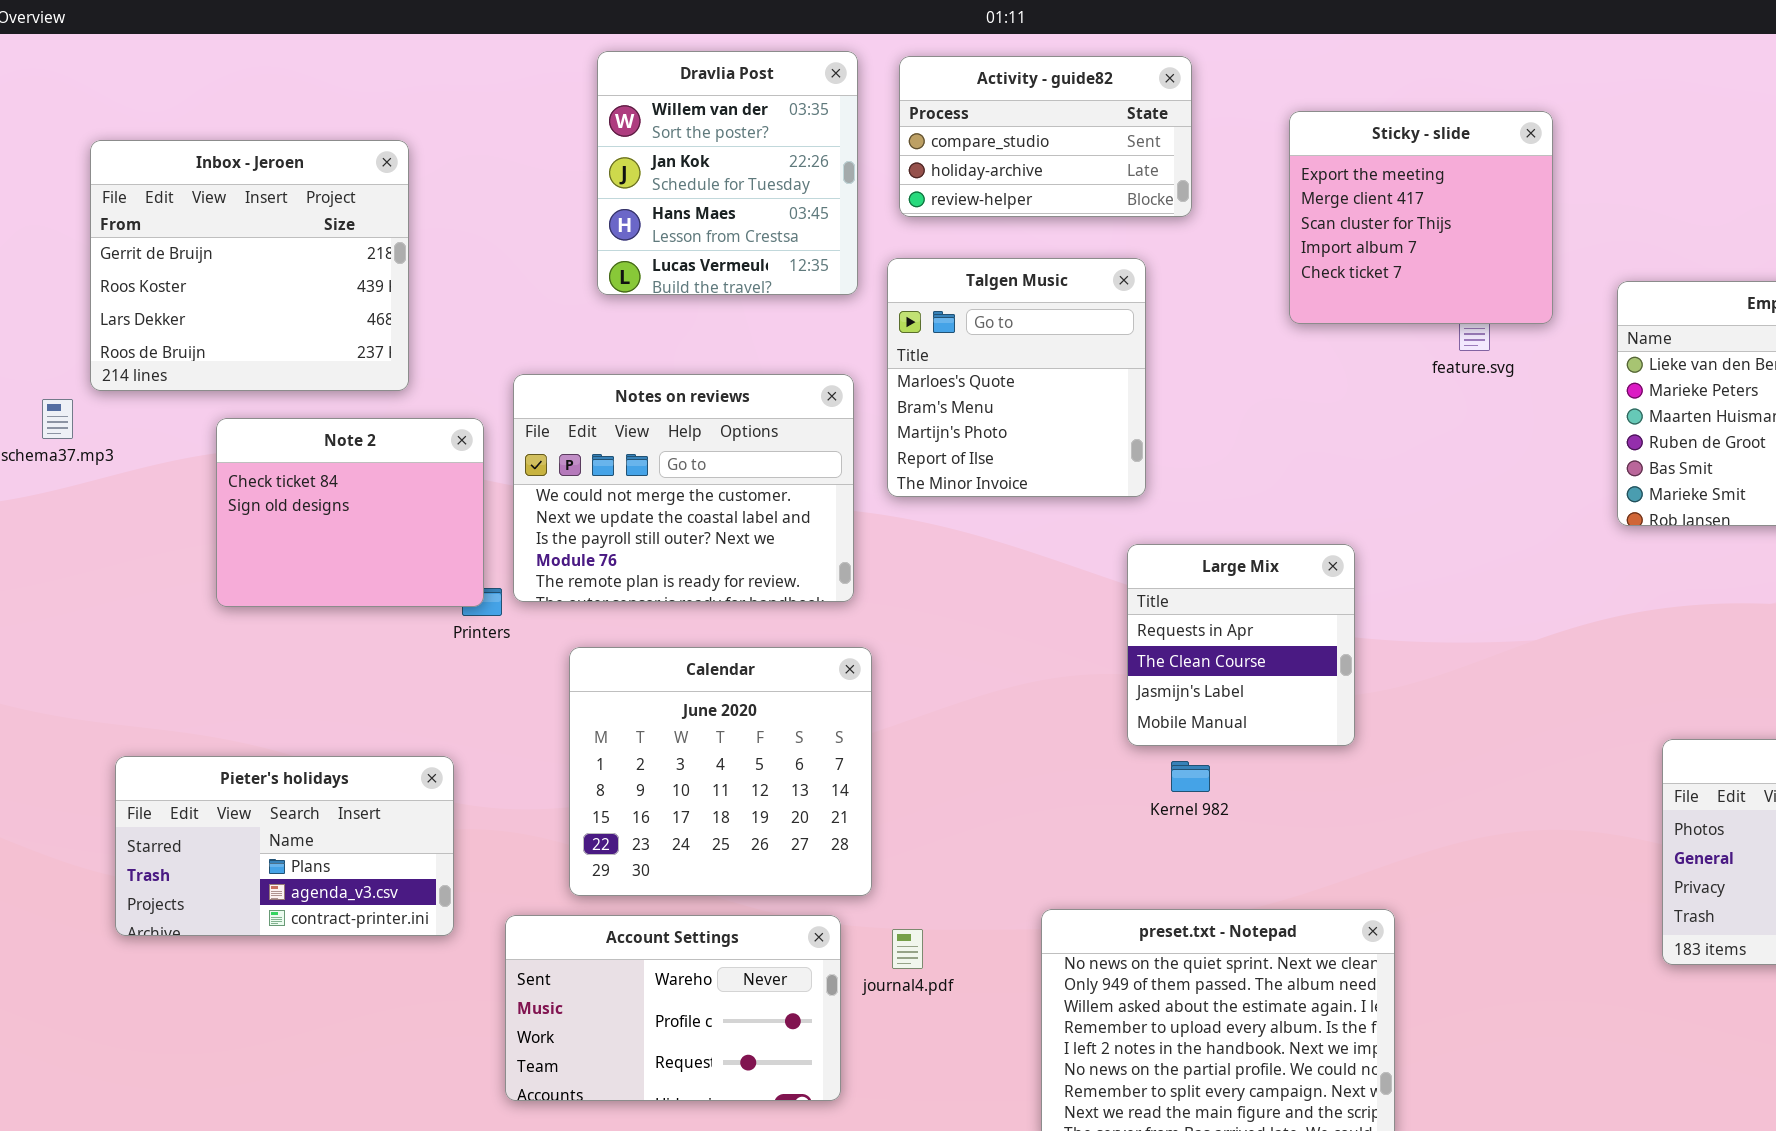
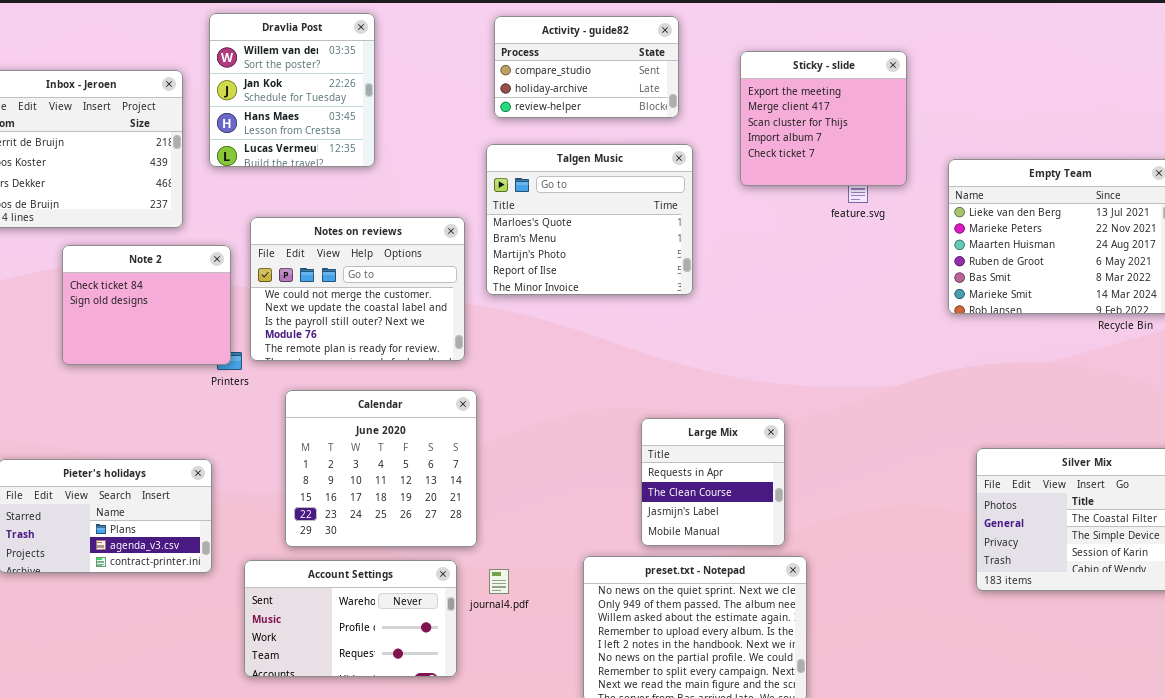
Dravlia Post: [597,51,858,295] -> [209,13,375,167], moved
Talgen Music: [887,258,1146,497] -> [486,144,693,295], resized
Large Mix: [1127,544,1355,746] -> [641,418,785,546], moved

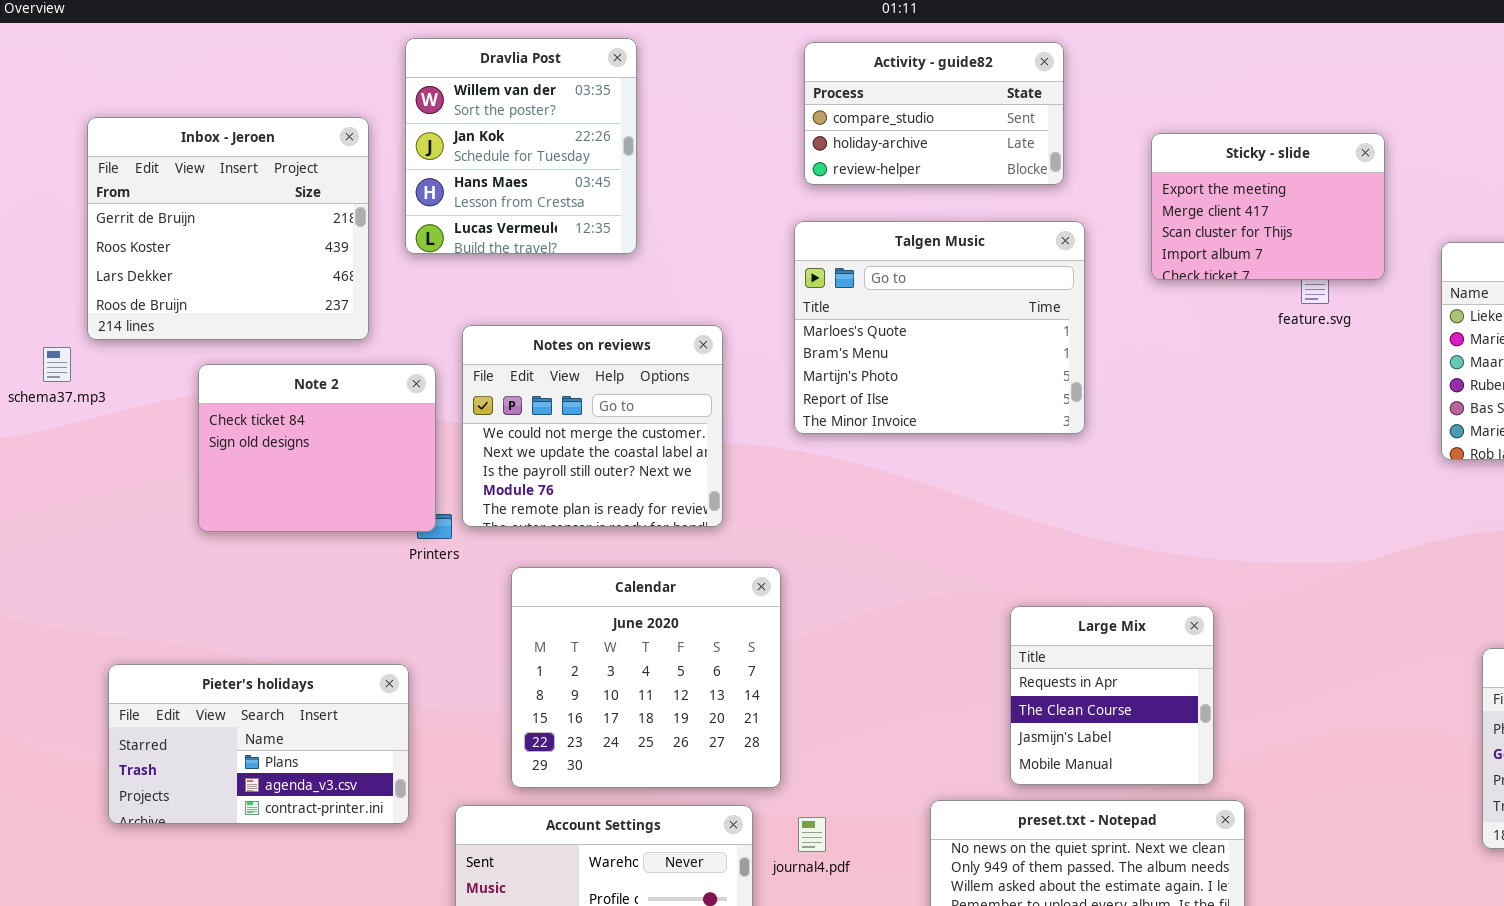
Sticky - slide: [740,51,907,186] -> [1151,133,1385,280], resized
Notes on reviews: [250,217,465,361] -> [462,325,723,527], resized

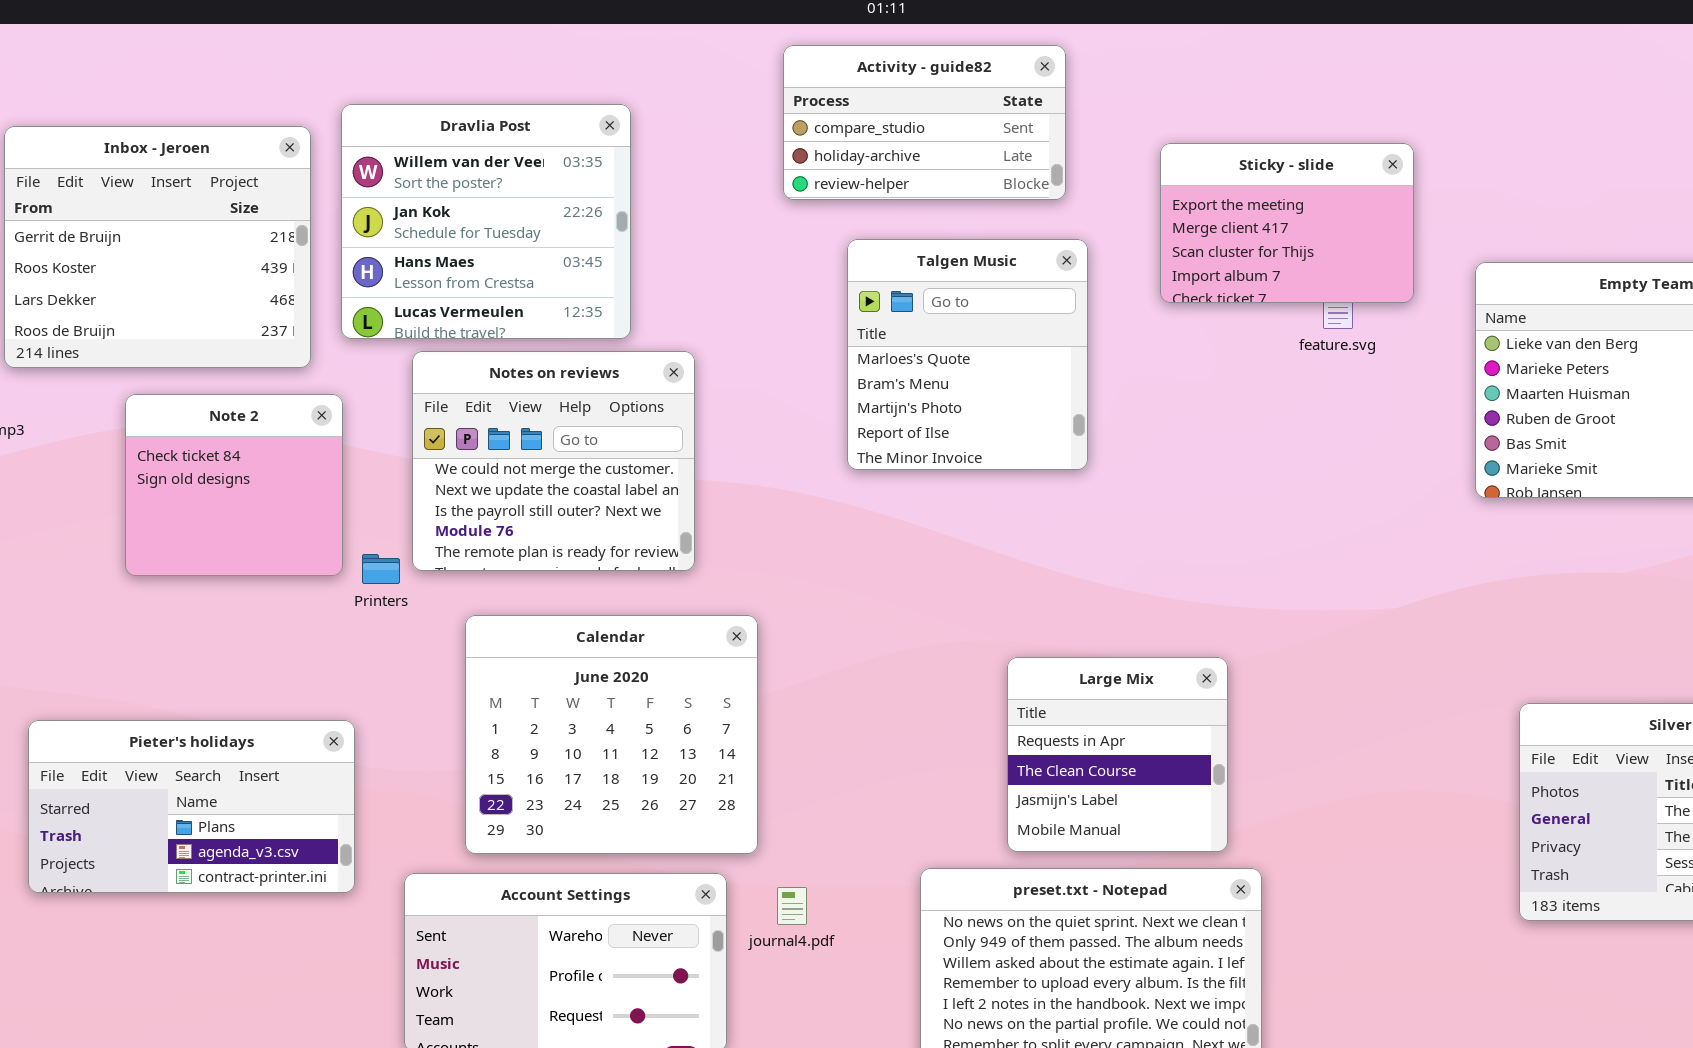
Dravlia Post: [405,38,637,254] -> [341,104,631,339], moved, resized
Talgen Music: [794,221,1085,434] -> [847,239,1088,470], resized
Note 2: [198,364,436,532] -> [125,394,343,576], resized

